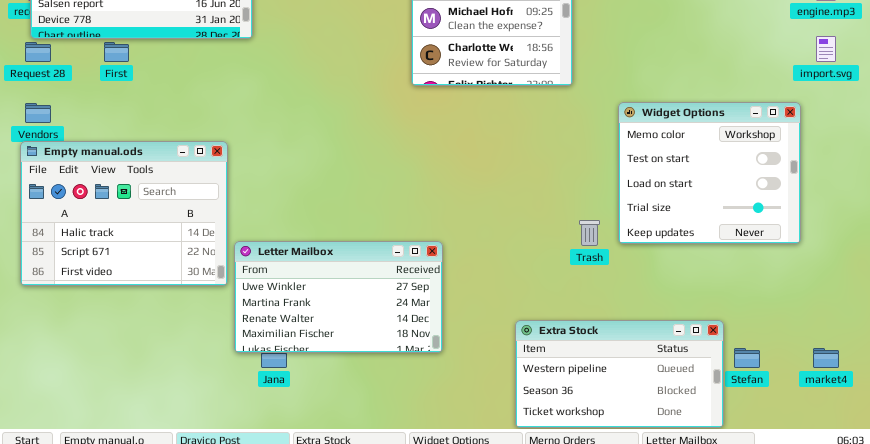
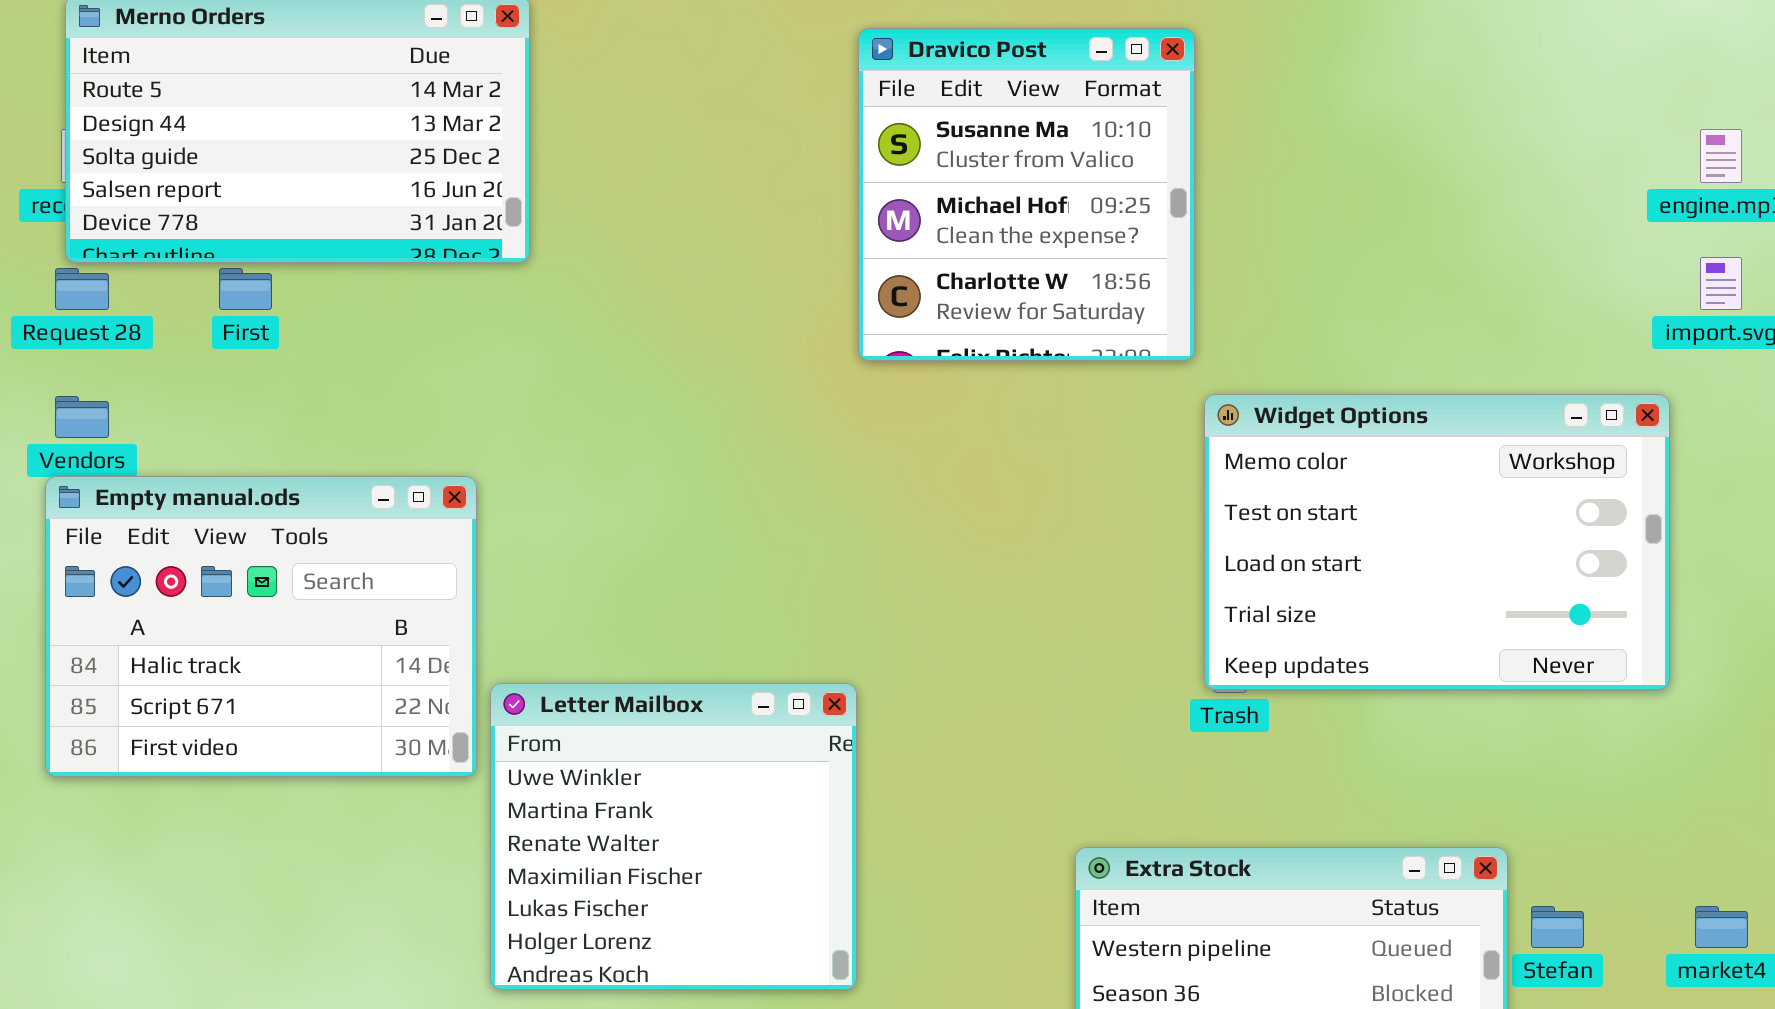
Widget Options: [618,102,801,244] -> [1204,394,1670,690], resized
Letter Mailbox: [234,241,443,353] -> [490,683,857,990], resized

